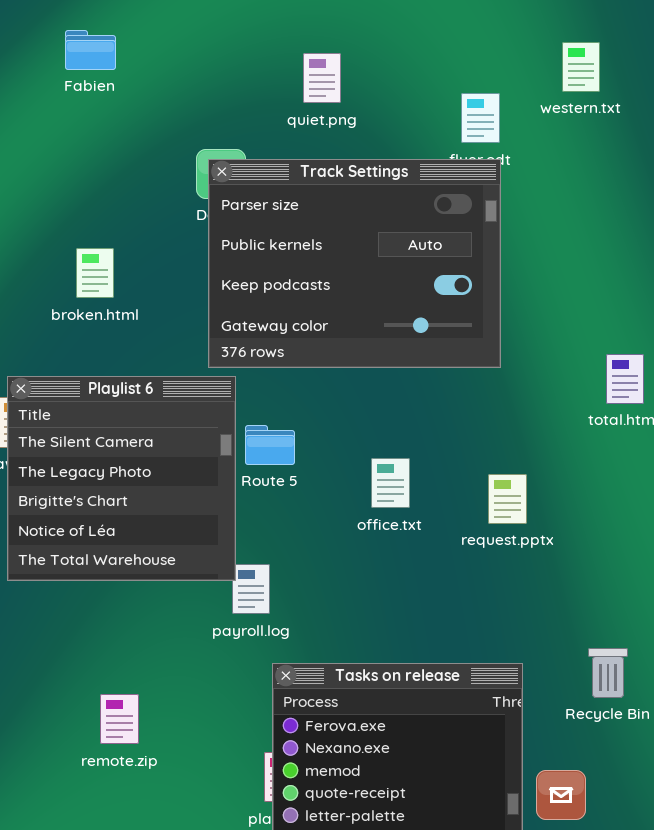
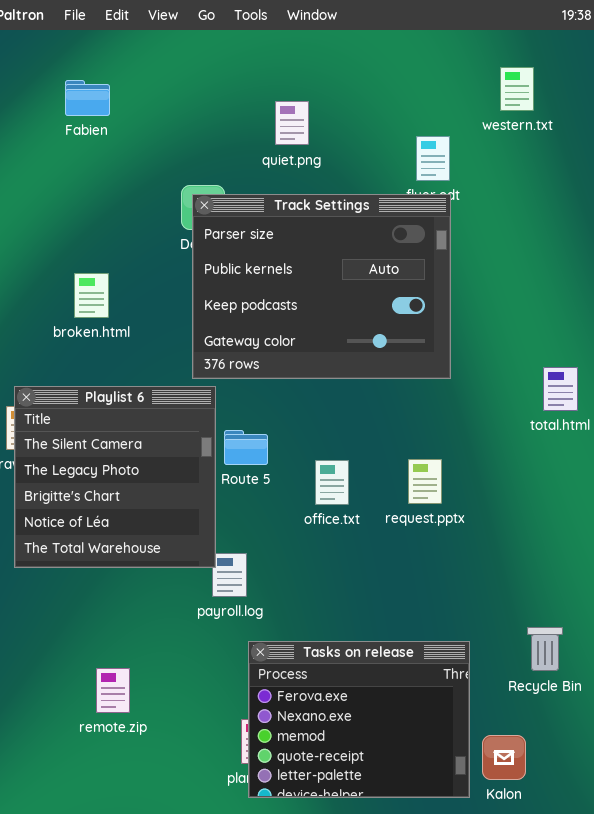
western.txt: [562,42,600,92] -> [500,67,534,111], moved
office.txt: [371,458,410,508] -> [315,460,349,505], moved
request.pptx: [488,474,527,524] -> [408,459,442,504], moved

